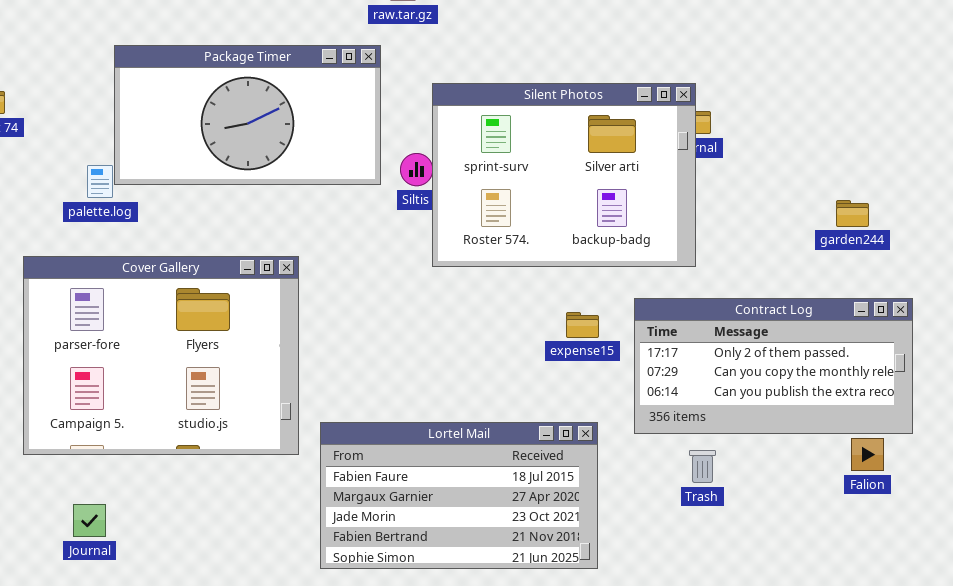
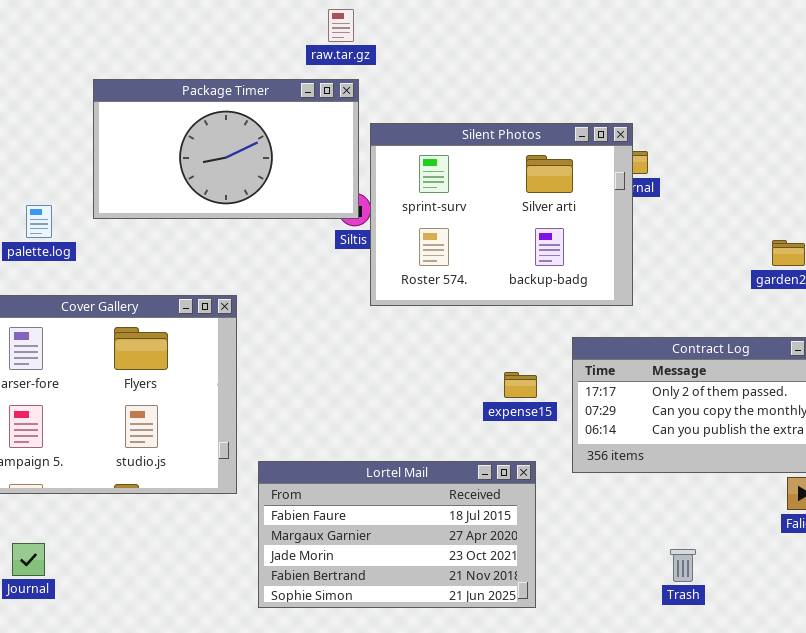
Package Timer: [114,45,381,185] -> [93,79,359,219], moved
expense15: [566,312,599,338] -> [504,372,537,398], moved
Trash: [689,450,716,483] -> [670,549,696,582], moved

